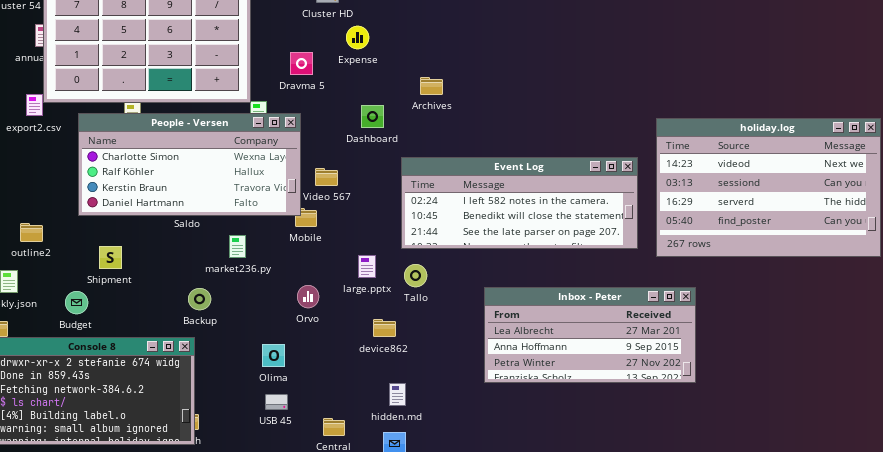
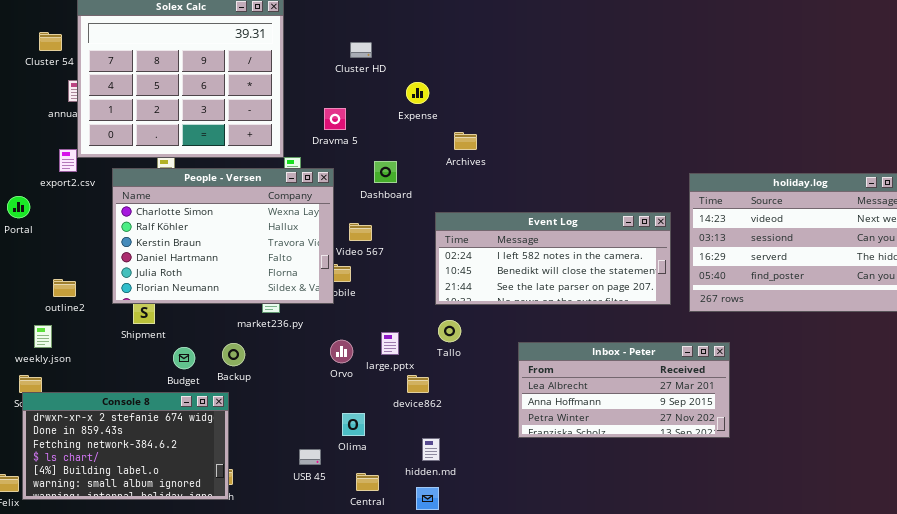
Expense: [346,26,369,49] -> [406,82,429,104], moved
Dashboard: [361,105,384,128] -> [374,161,397,183], moved
People - Versen: [78,113,301,216] -> [112,168,334,304], resized
large.pptx: [358,255,376,278] -> [381,332,399,355], moved
Budget: [65,291,88,314] -> [173,347,195,369], moved
Olima: [262,344,285,367] -> [342,413,365,436], moved

